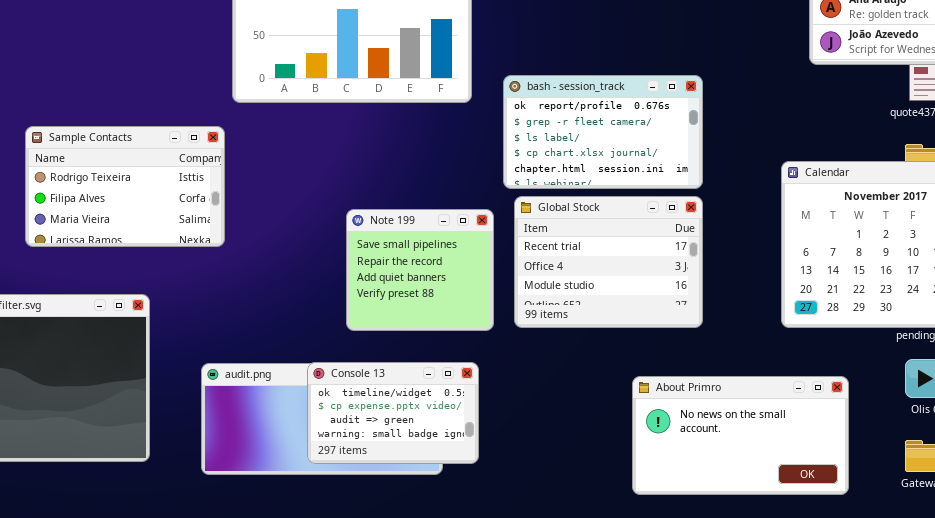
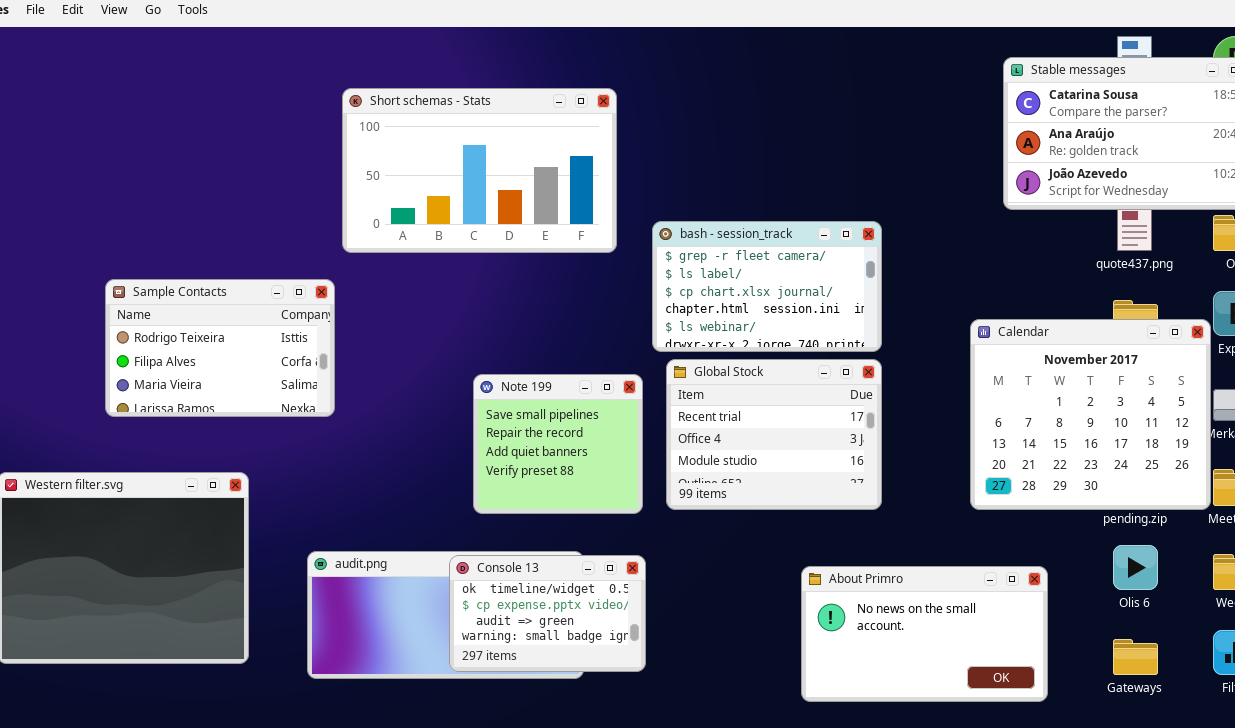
bash - session_track: [503,75,703,189] -> [652,221,882,352], scrolled down 1 row
Console 13: [307,362,479,464] -> [449,555,646,672], moved

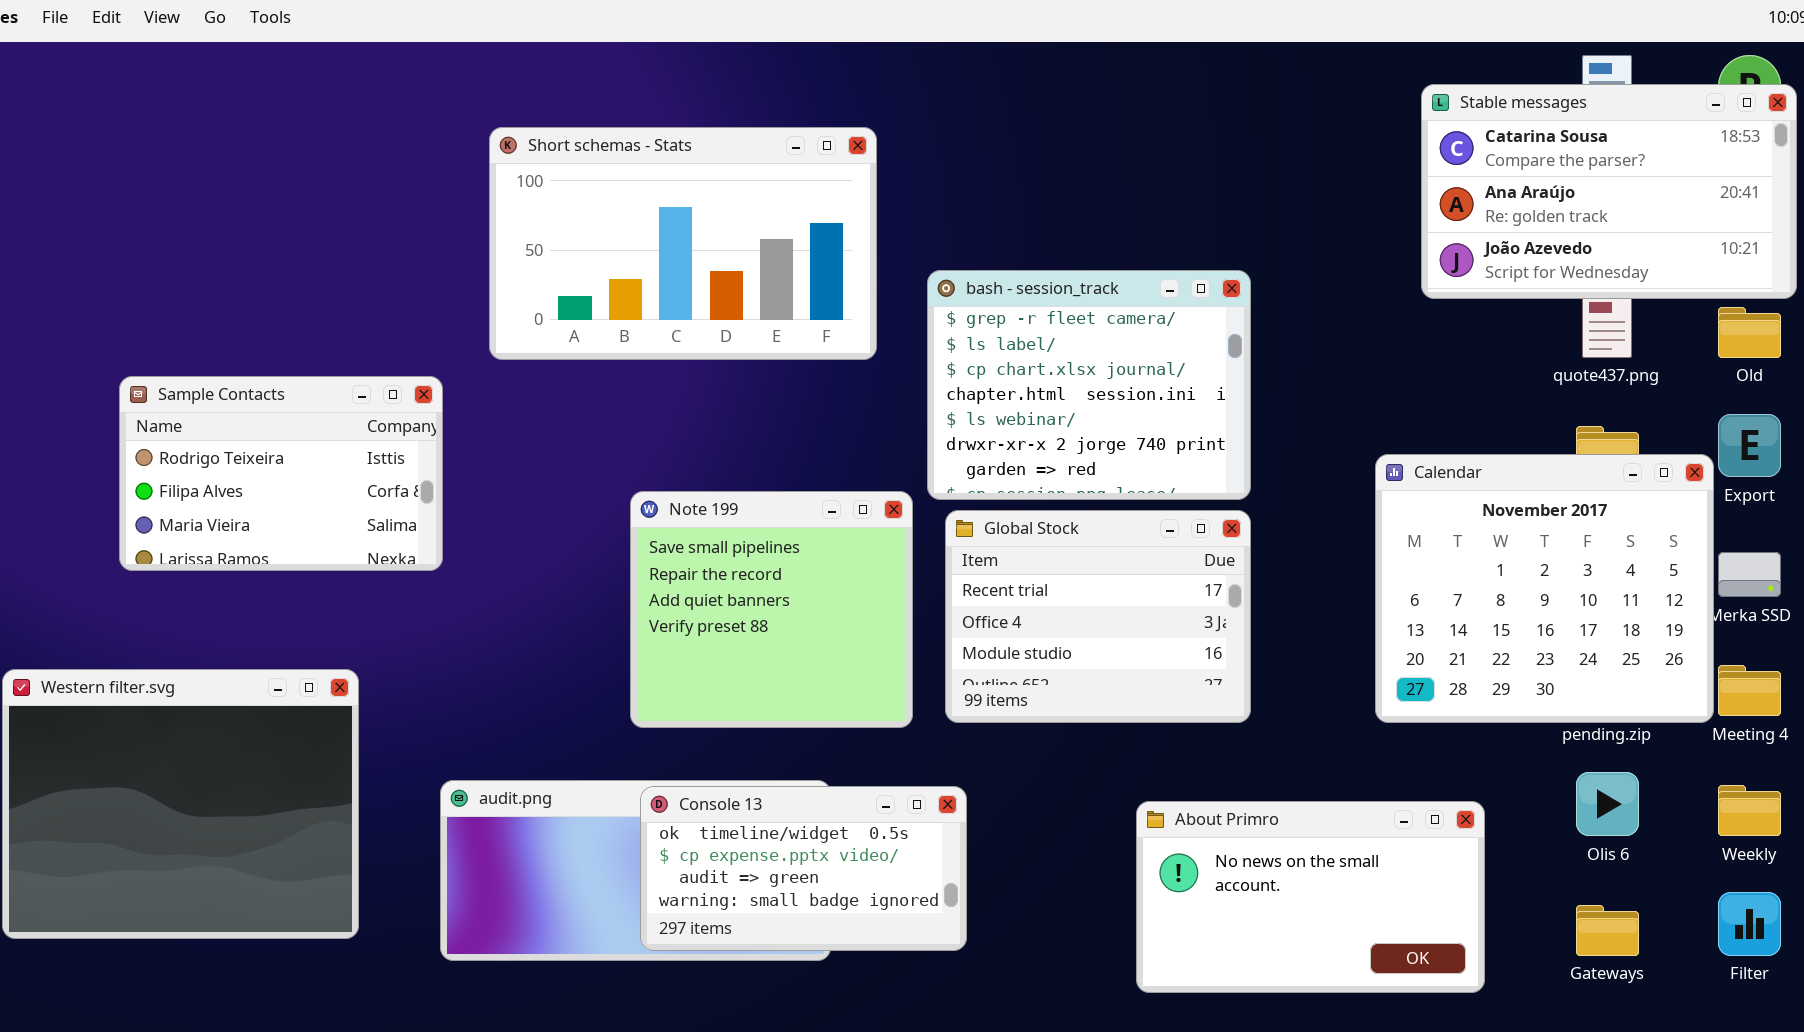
bash - session_track: [652,221,882,352] -> [927,270,1251,500], resized
Sample Contacts: [105,279,335,417] -> [119,376,443,571], moved
Note 199: [473,374,643,514] -> [630,491,913,728], resized
Console 13: [449,555,646,672] -> [640,786,967,951], resized

